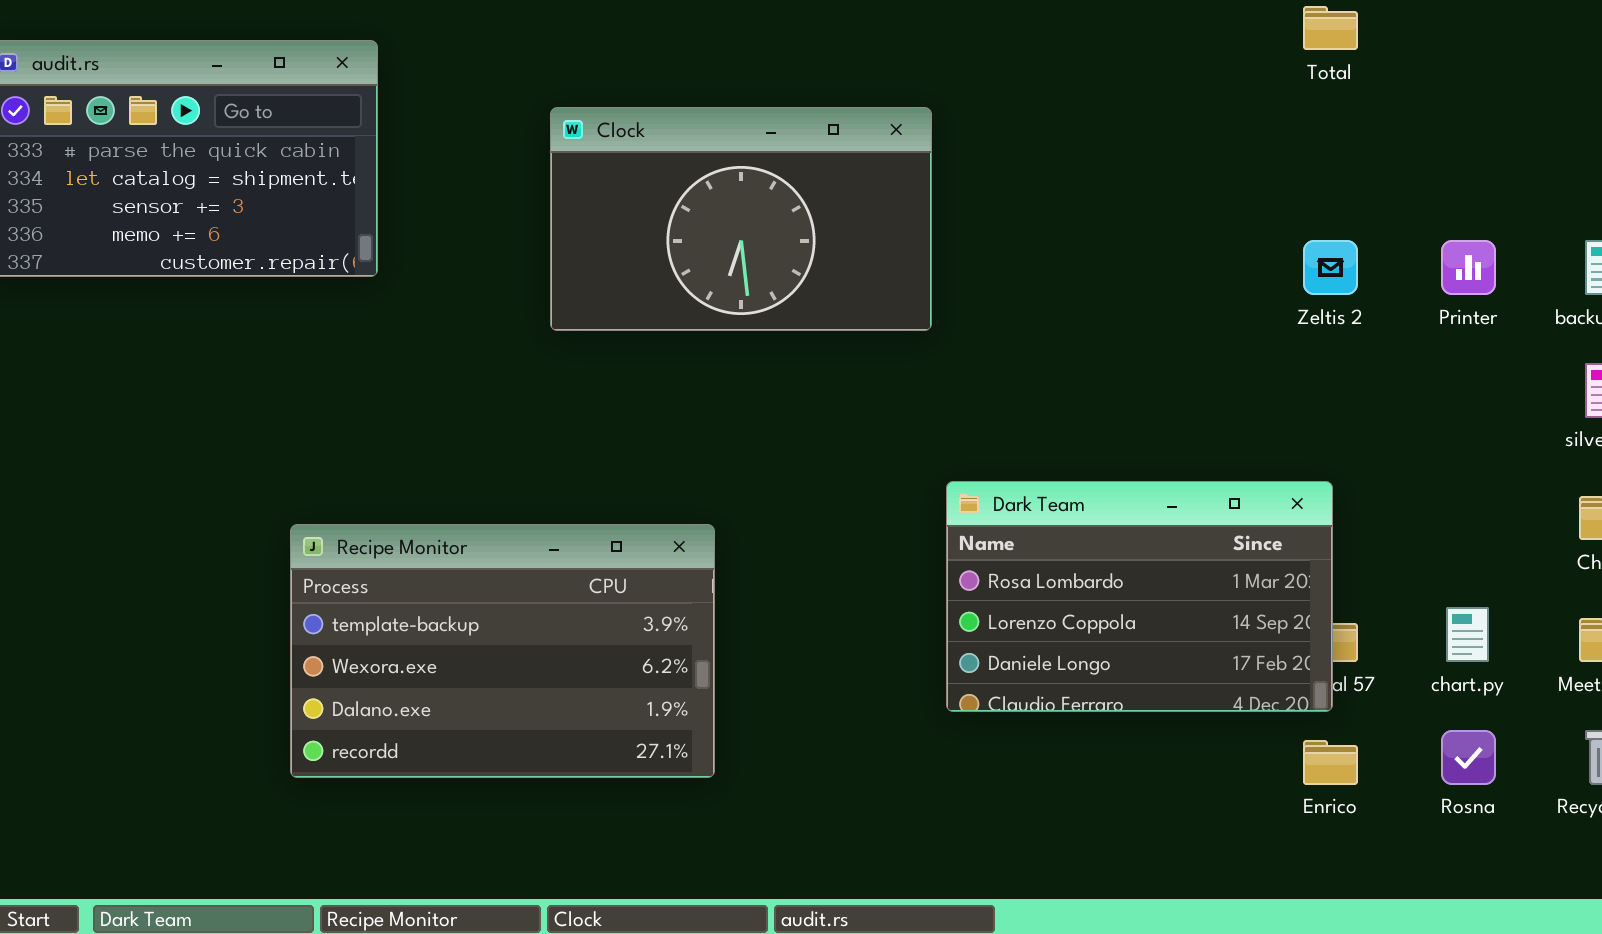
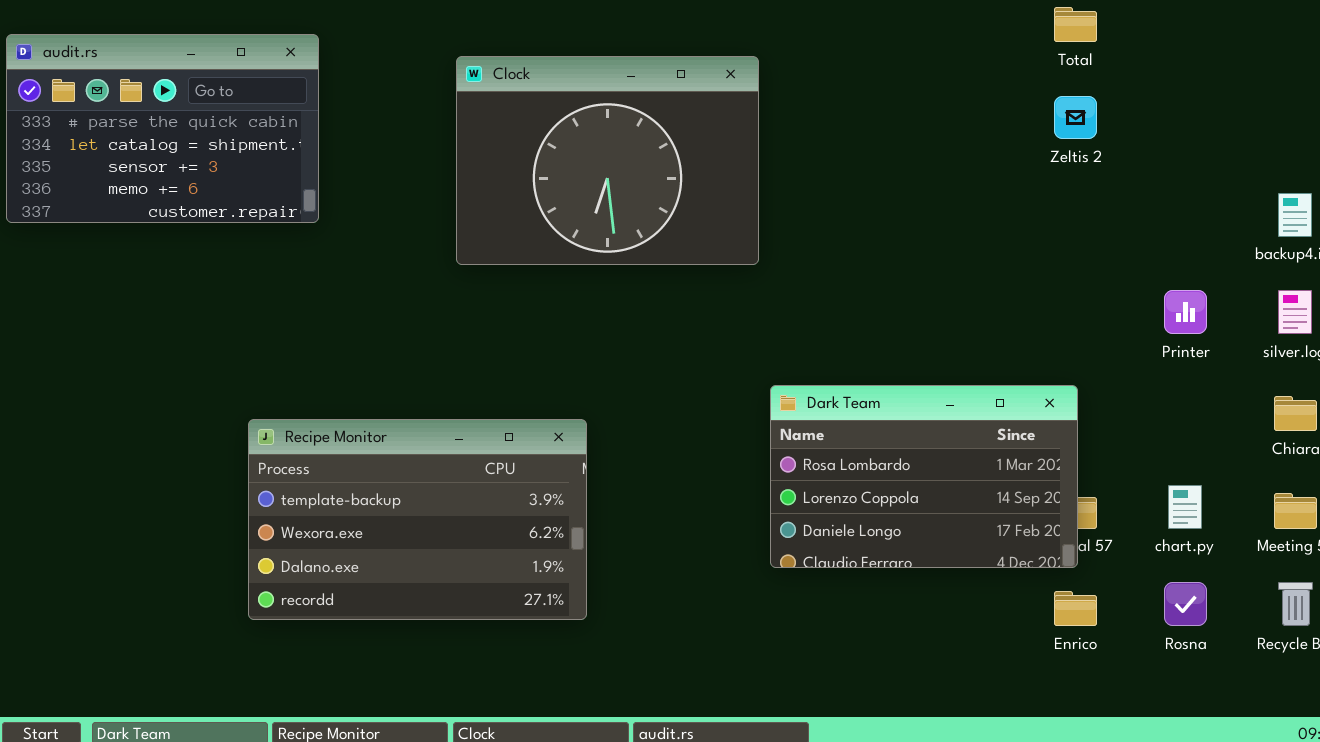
Clock: [550,107,932,331] -> [456,56,759,265], resized
Zeltis 2: [1303,240,1358,295] -> [1054,96,1097,139], moved
Printer: [1441,240,1496,295] -> [1164,290,1207,334], moved

